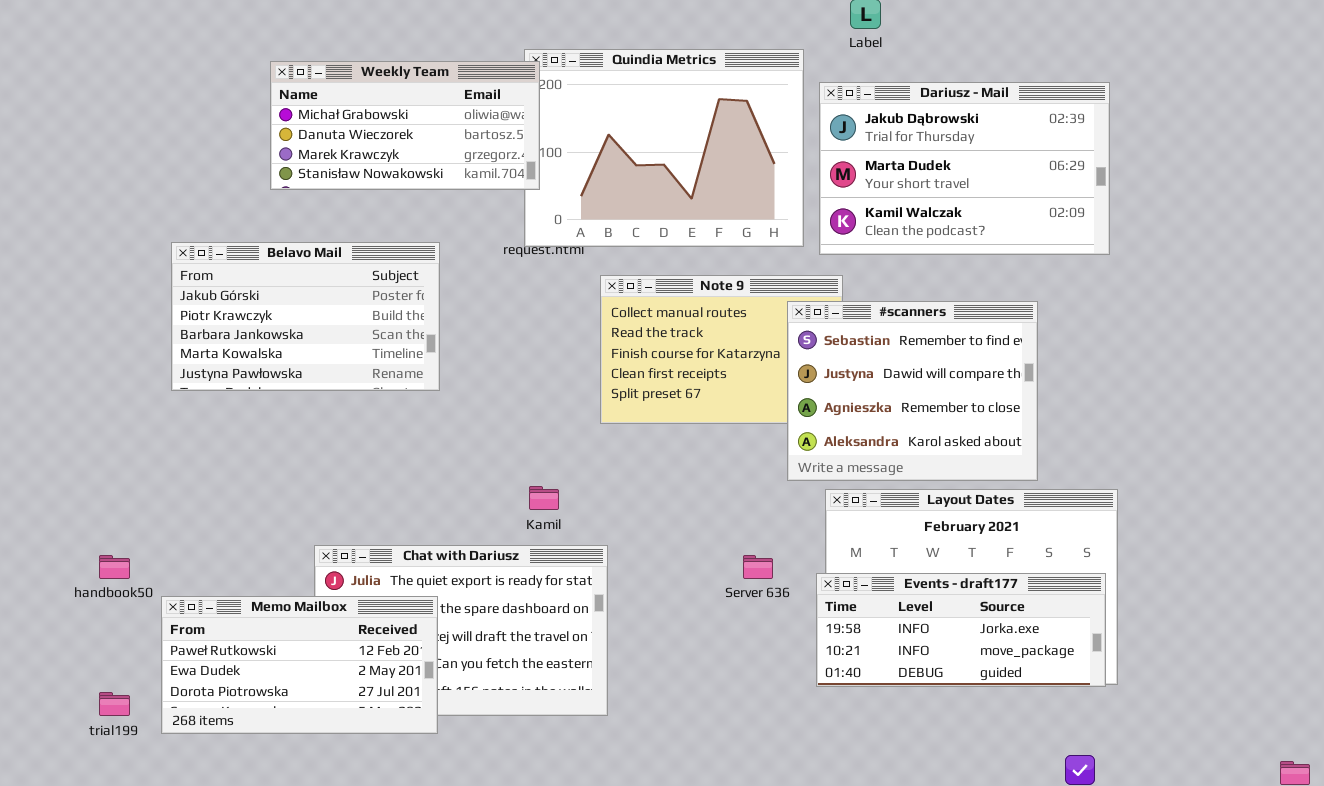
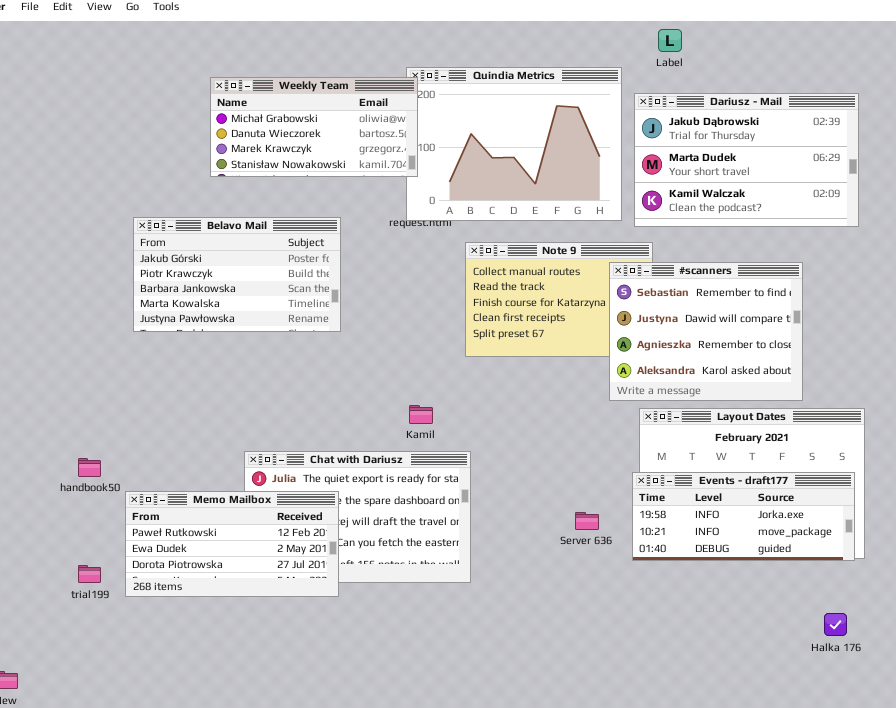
Server 636: [743,555,773,579] -> [575,512,599,530], moved

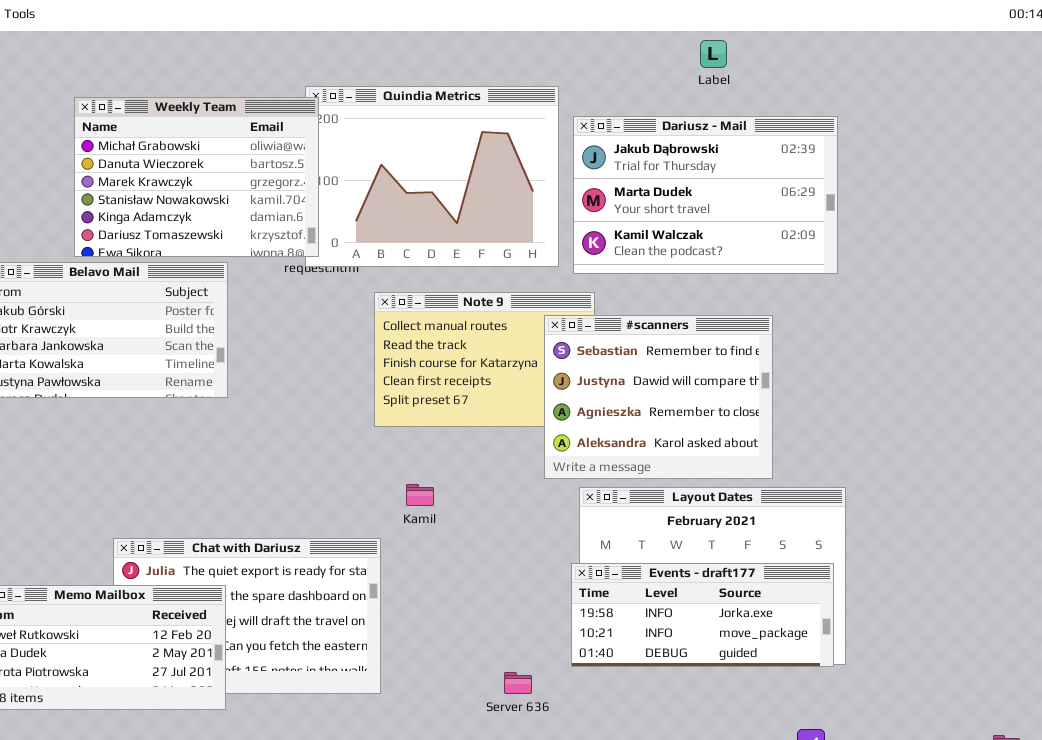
Label: [658,29,682,52] -> [700,40,727,68], moved
Weekly Team: [210,77,418,177] -> [74,97,319,257], resized
Kamil: [409,405,433,424] -> [406,484,434,506], moved
Server 636: [575,512,599,530] -> [504,672,532,694], moved

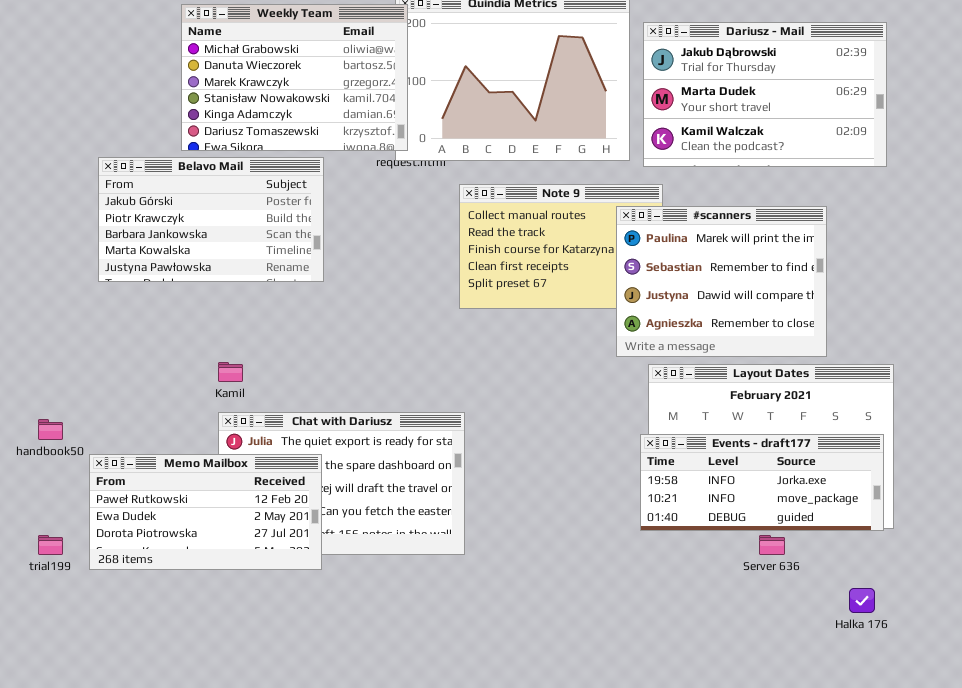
#scanners: [544,315,773,479] -> [616,206,827,357], scrolled up 1 row
Kamil: [406,484,434,506] -> [218,362,243,382], moved
Server 636: [504,672,532,694] -> [759,535,785,555], moved

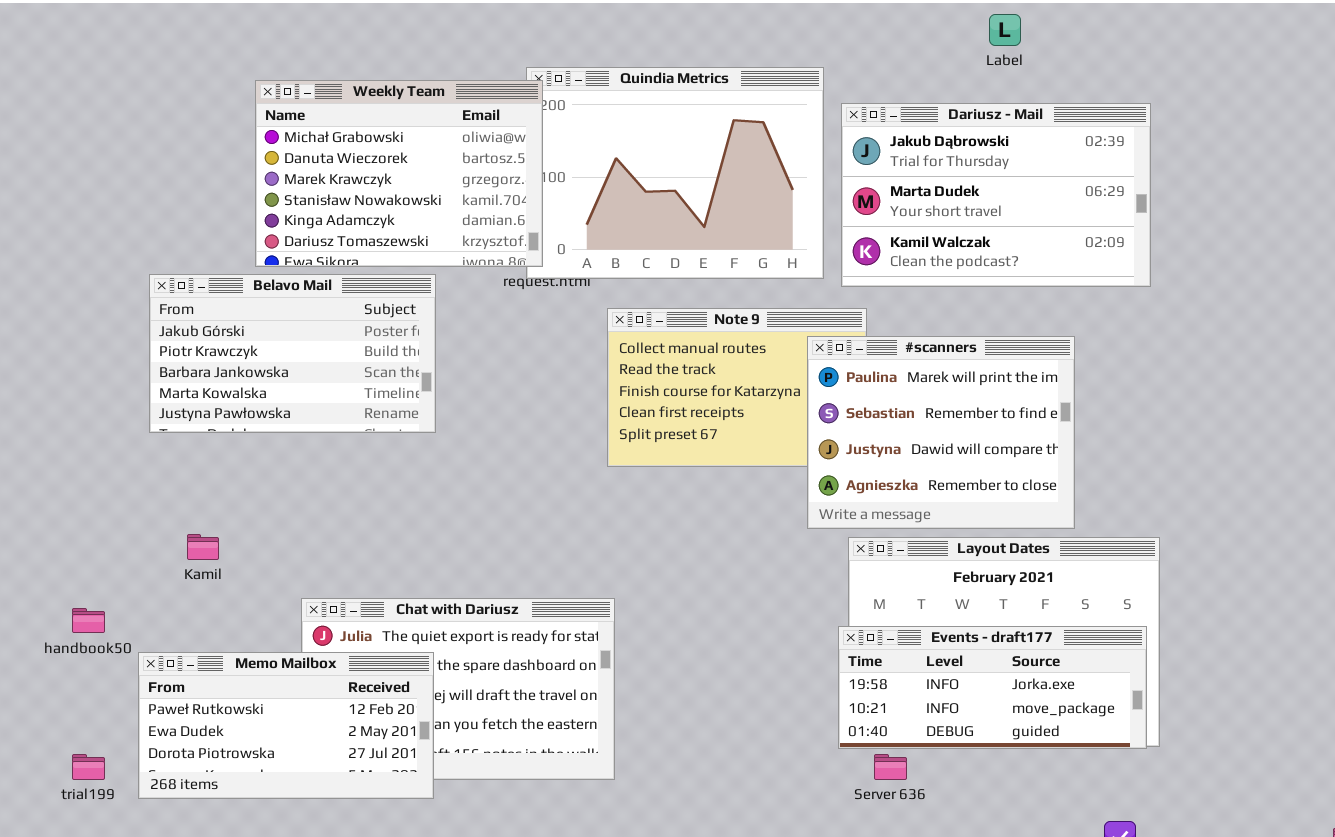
Kamil: [218,362,243,382] -> [187,534,219,560], moved
Server 636: [759,535,785,555] -> [874,754,907,780], moved

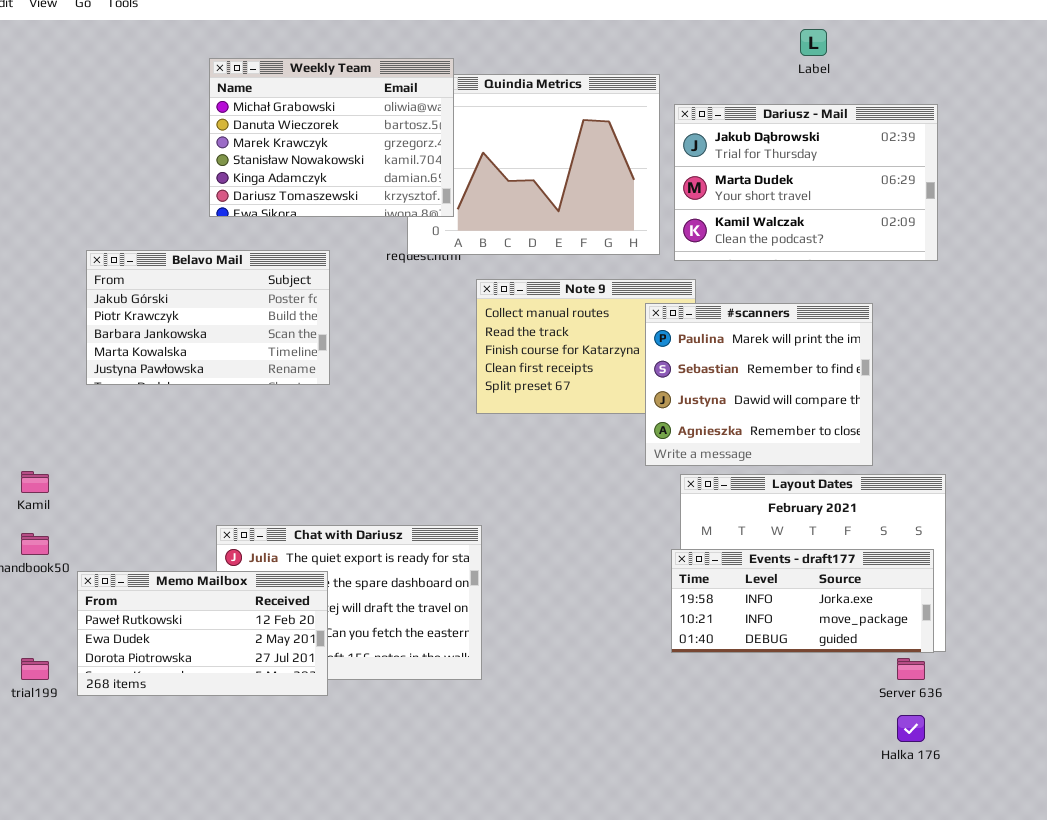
Weekly Team: [255,80,543,267] -> [209,58,454,217], moved
Kamil: [187,534,219,560] -> [21,471,49,493], moved
Server 636: [874,754,907,780] -> [897,658,925,680], moved

